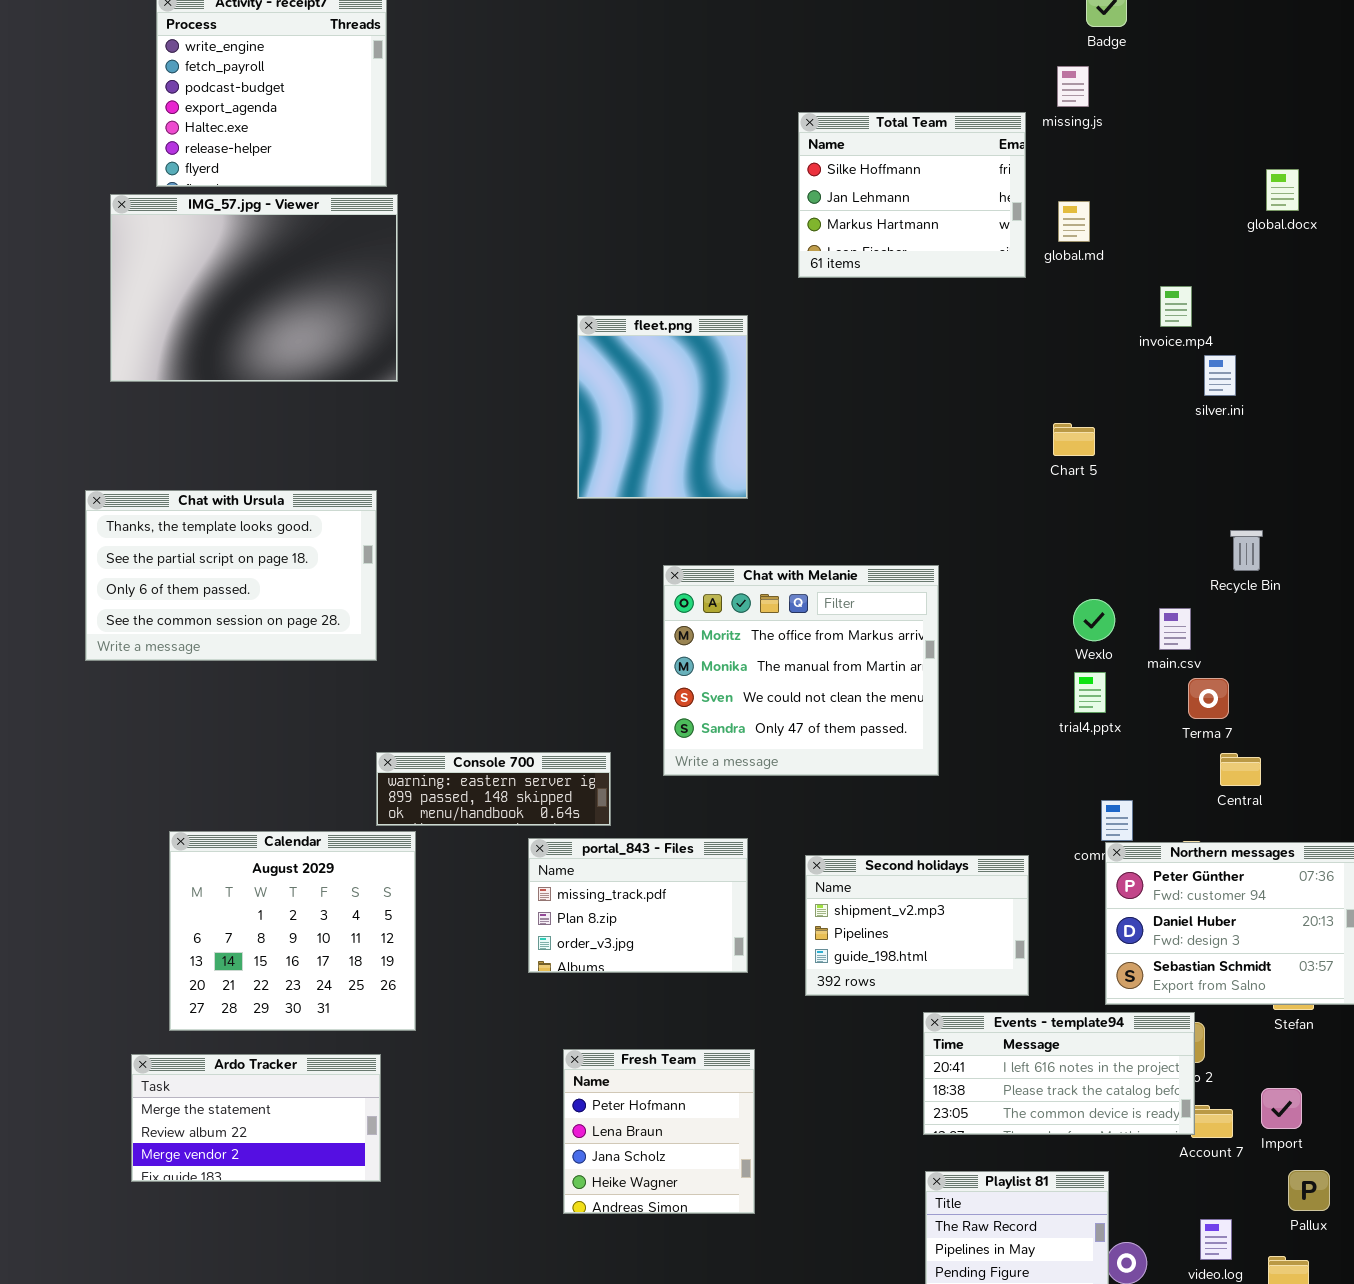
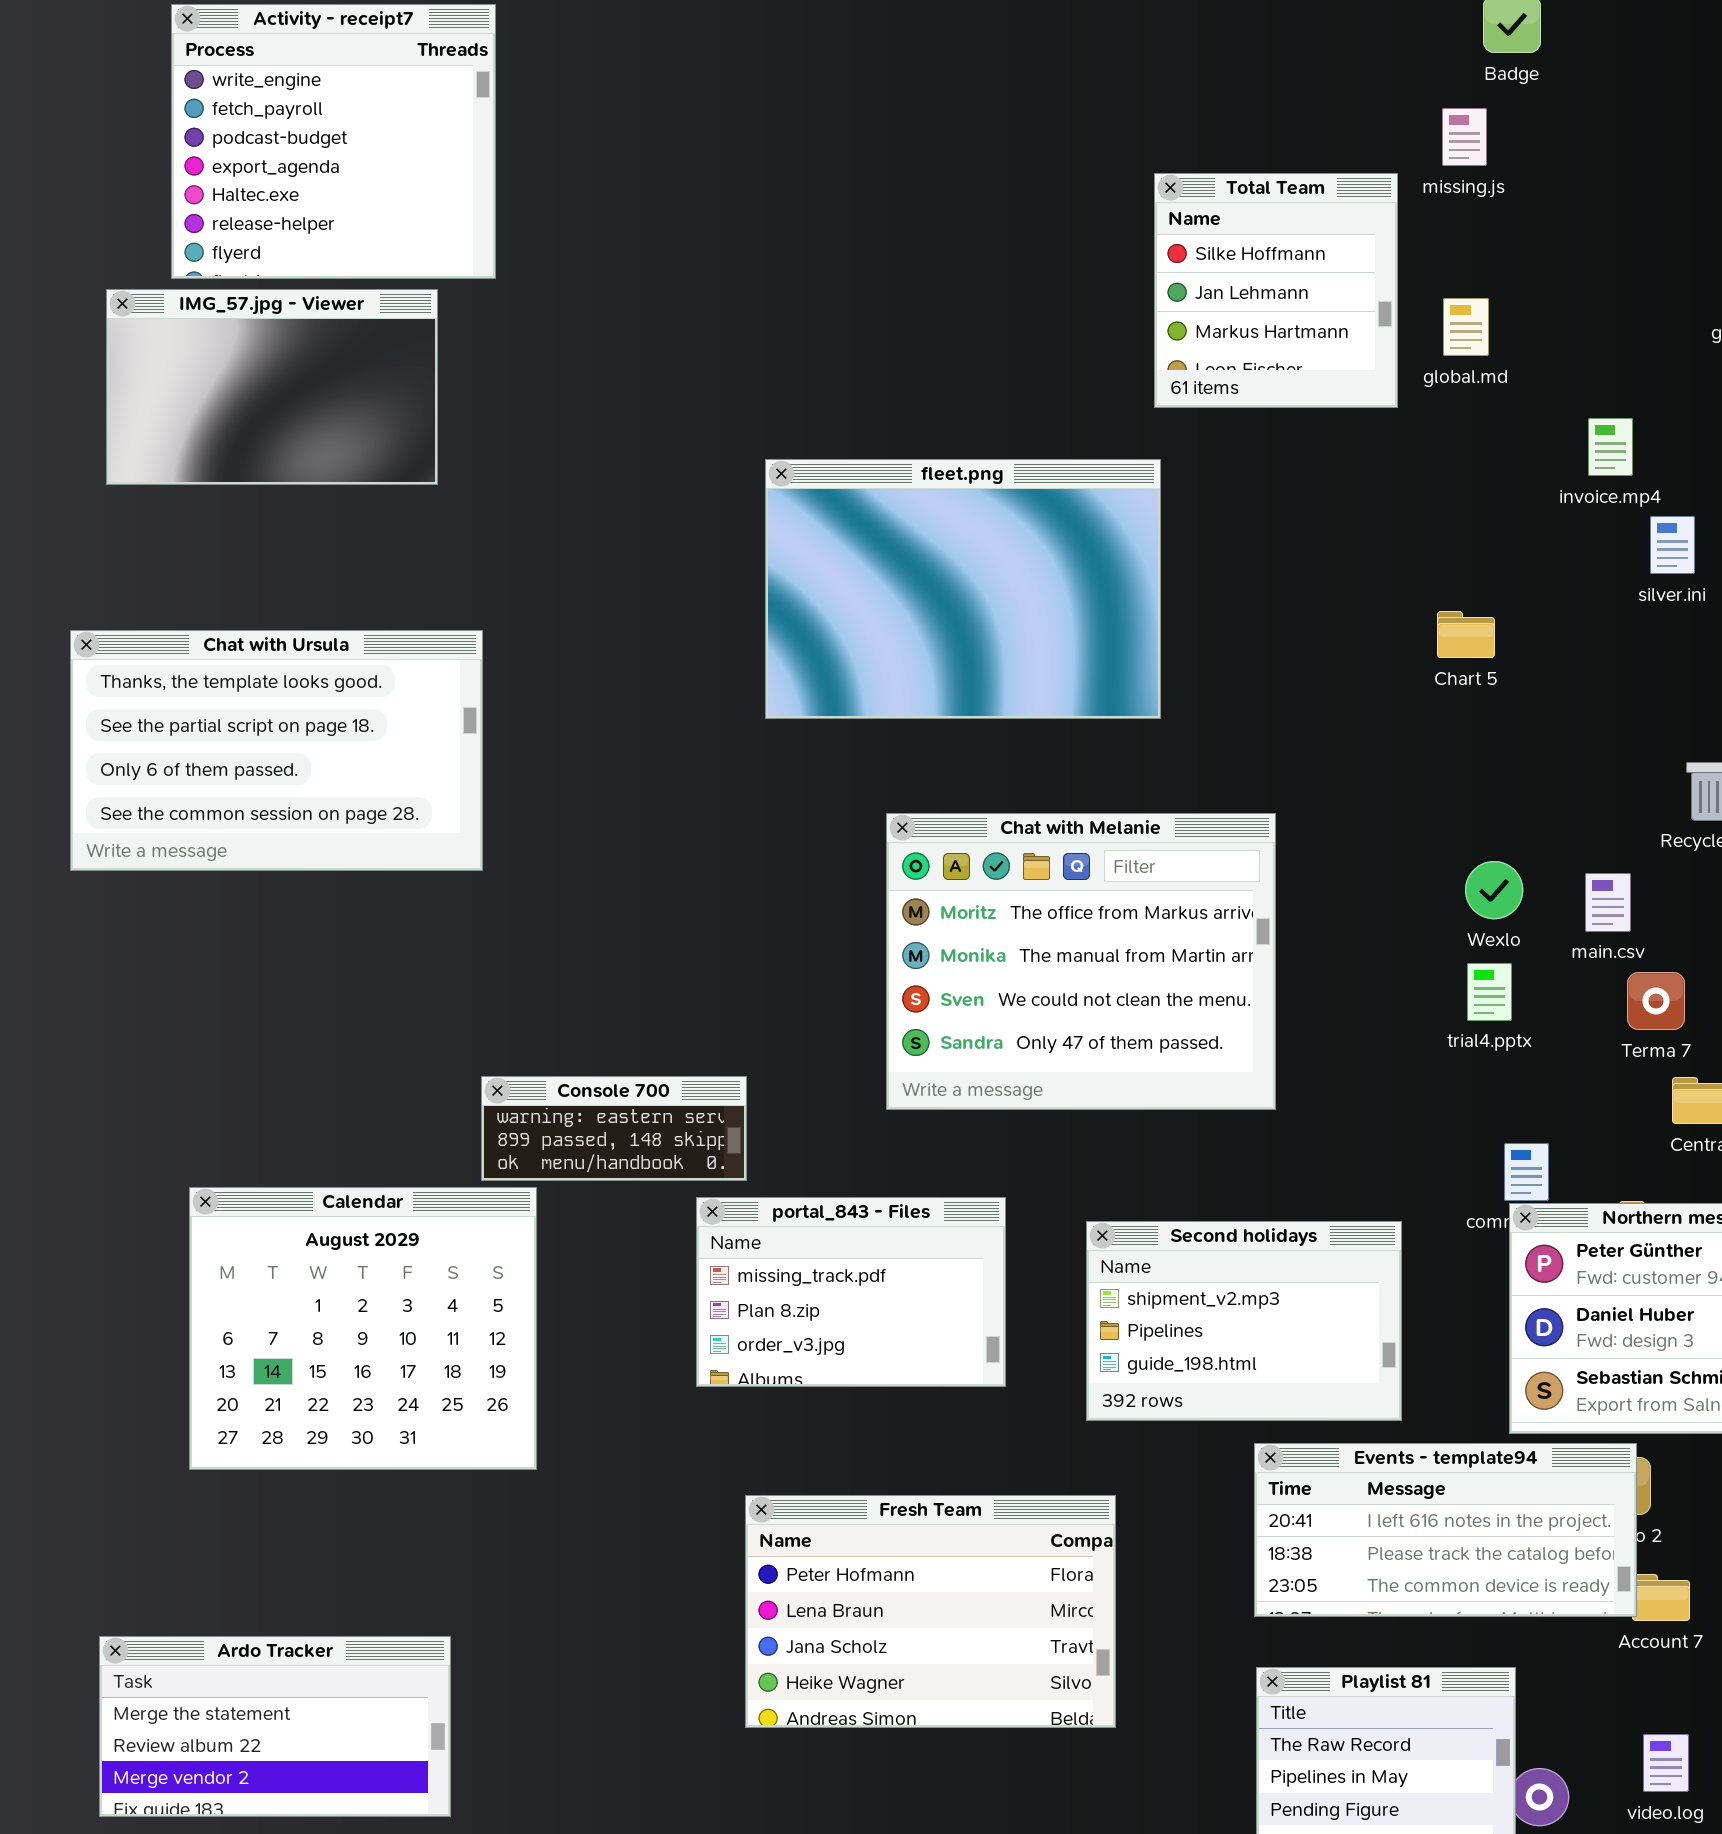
Total Team: [798,112,1026,278] -> [1154,173,1398,408], resized
IMG_57.jpg - Viewer: [110,194,398,382] -> [106,289,438,485], resized
fleet.png: [577,315,748,499] -> [765,459,1161,719], resized
Chat with Ursula: [85,490,377,661] -> [70,630,483,871], moved
Console 700: [376,752,611,826] -> [481,1076,747,1181], resized
Fresh Team: [563,1049,755,1214] -> [745,1495,1116,1728], resized
Ardo Tracker: [131,1054,381,1182] -> [99,1636,451,1817], moved

